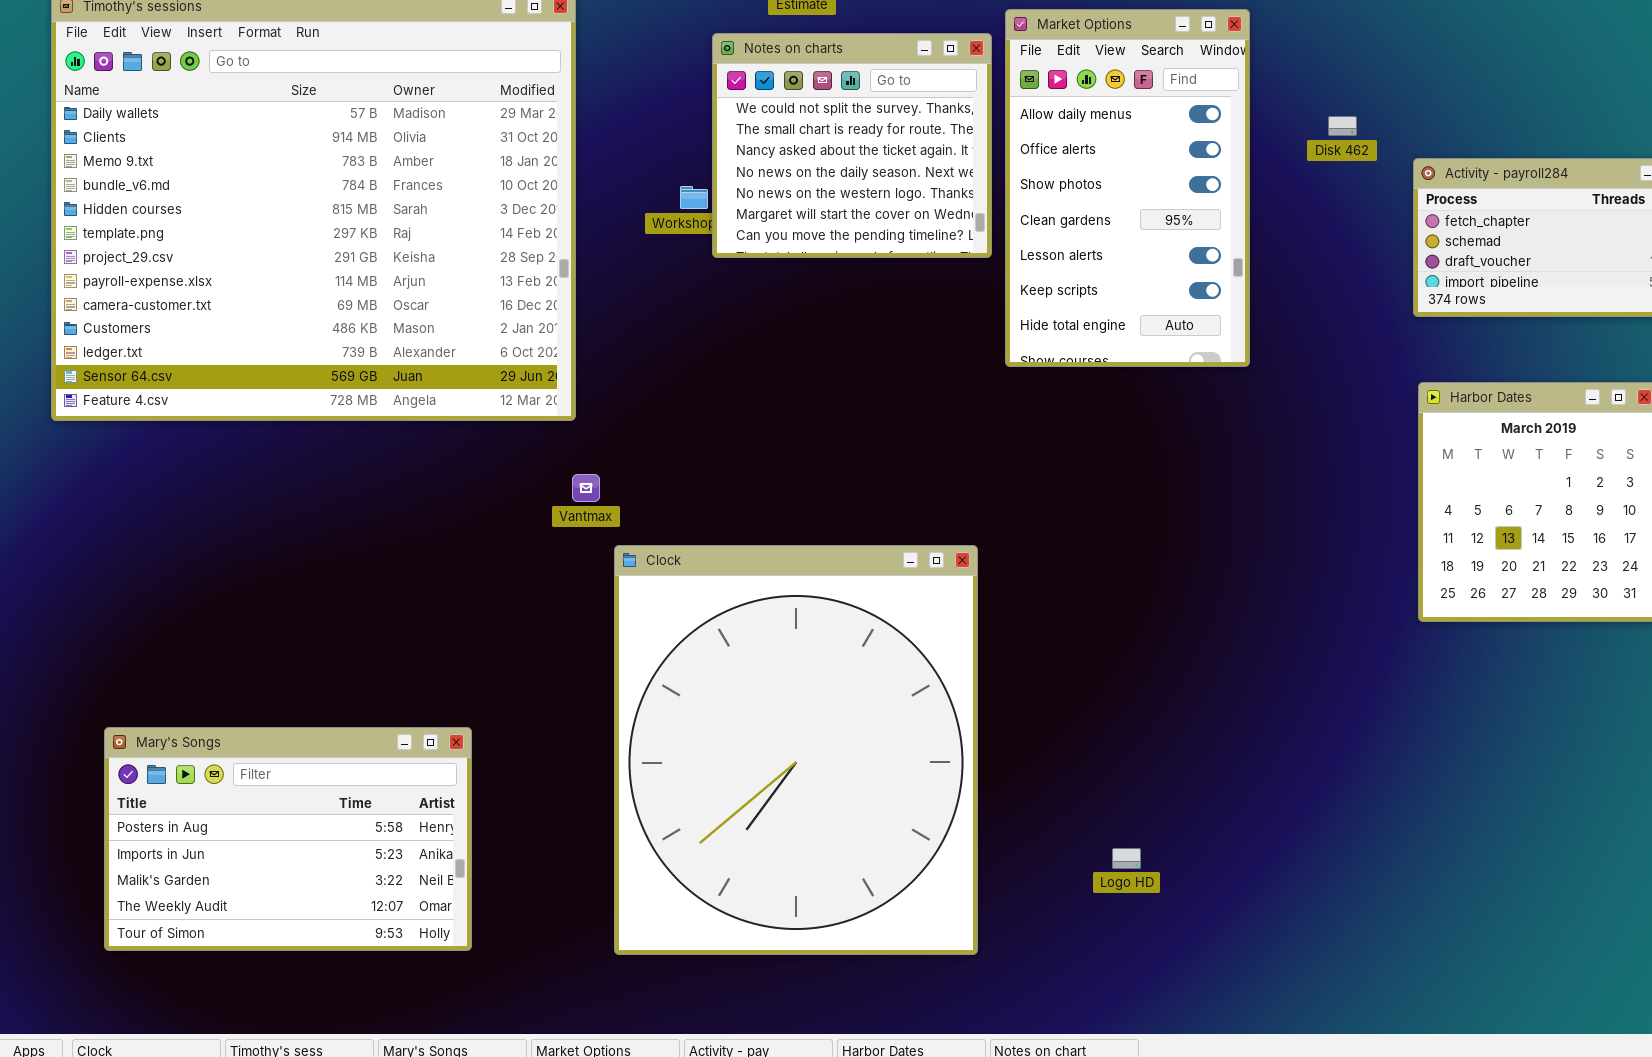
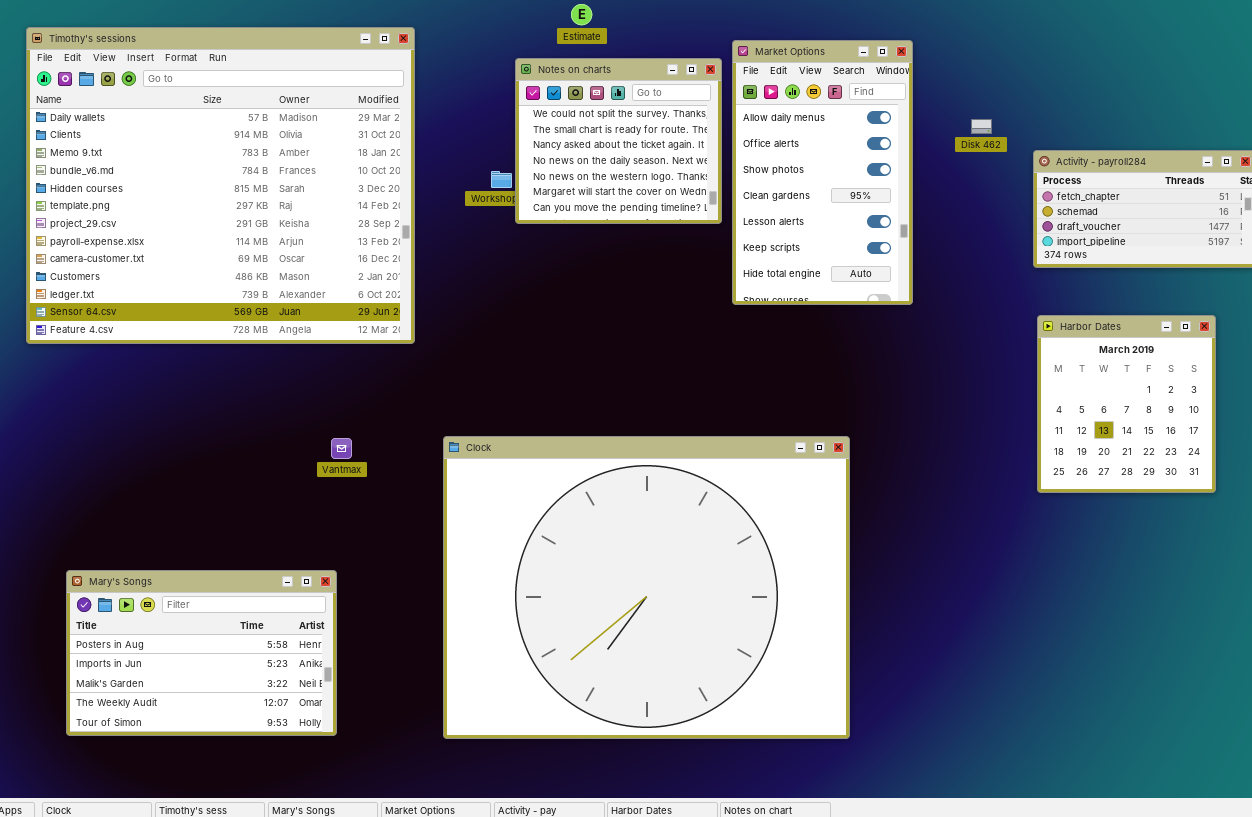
Vantmax: [572,474,600,502] -> [331,438,352,459], moved
Clock: [614,545,978,955] -> [443,436,850,739], resized

